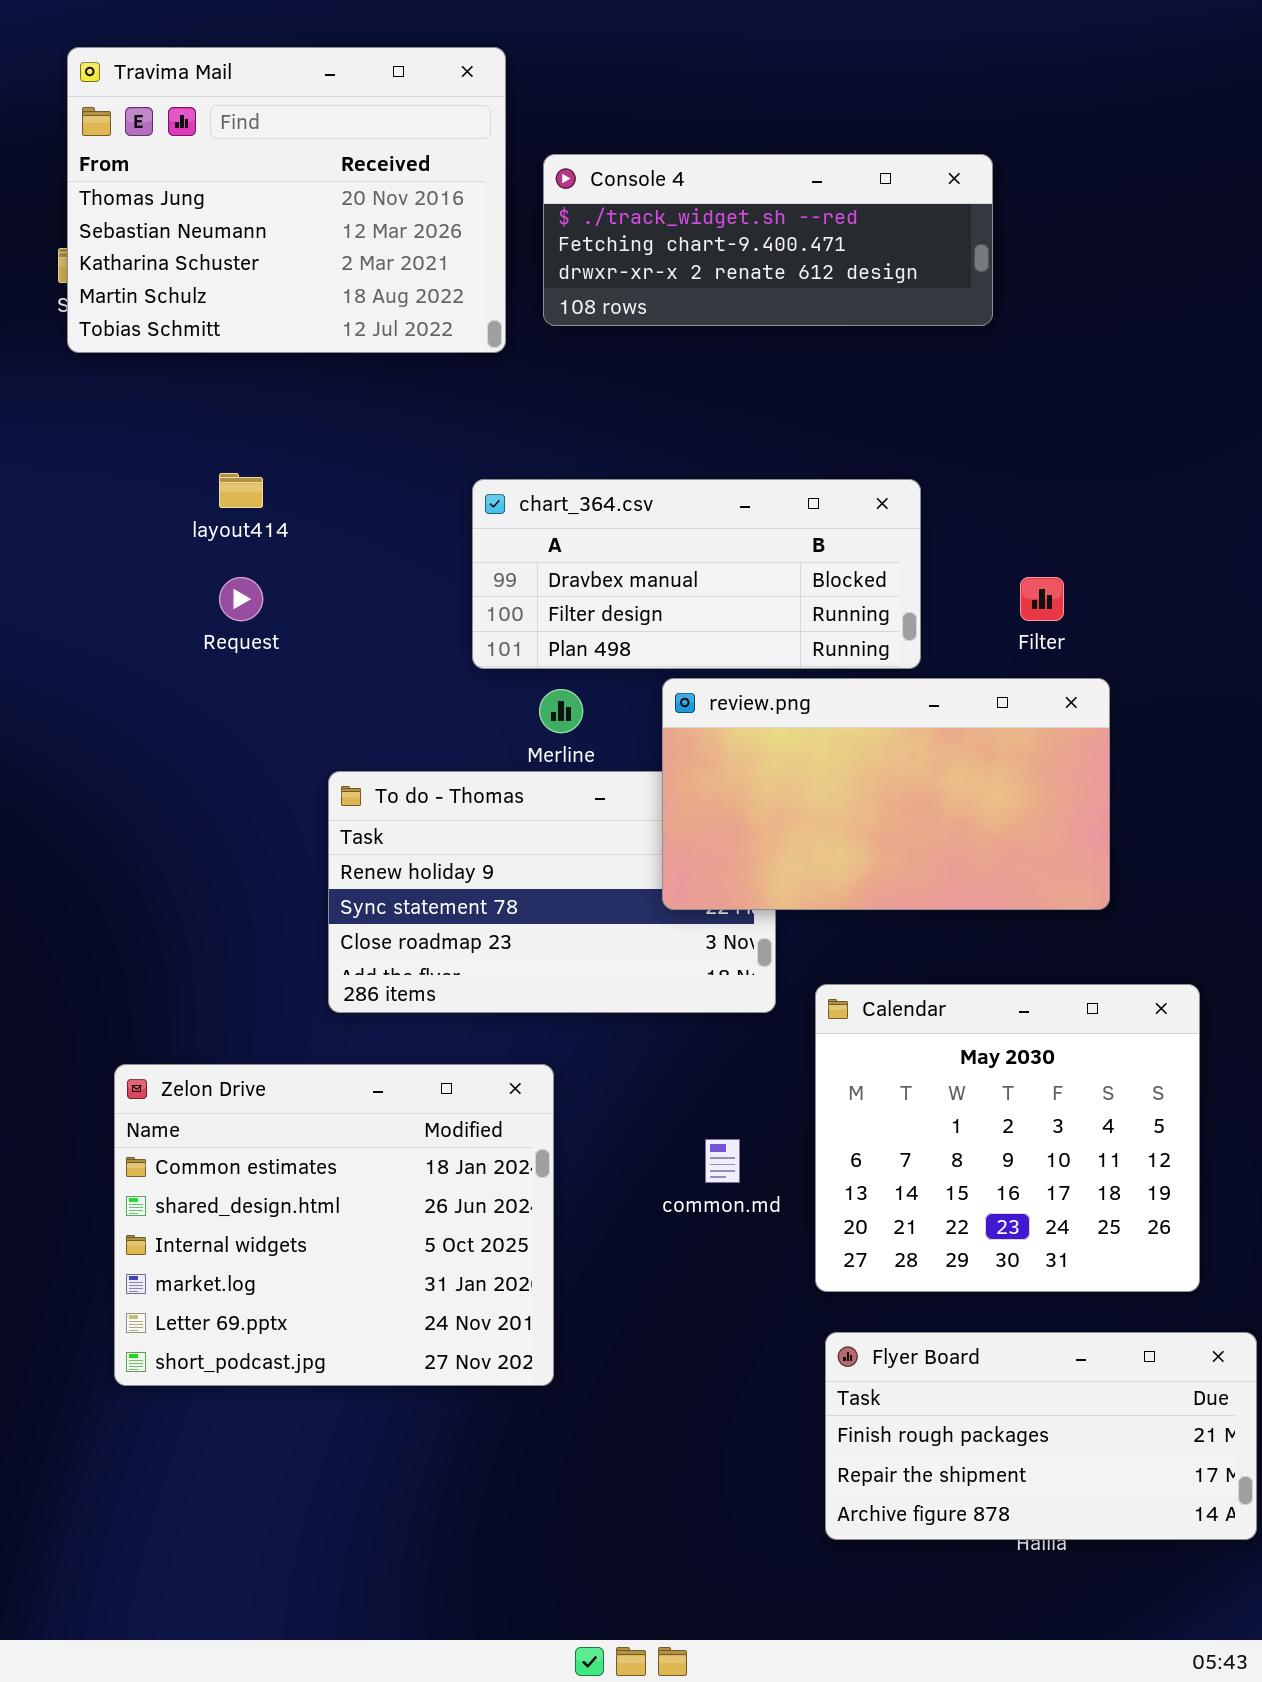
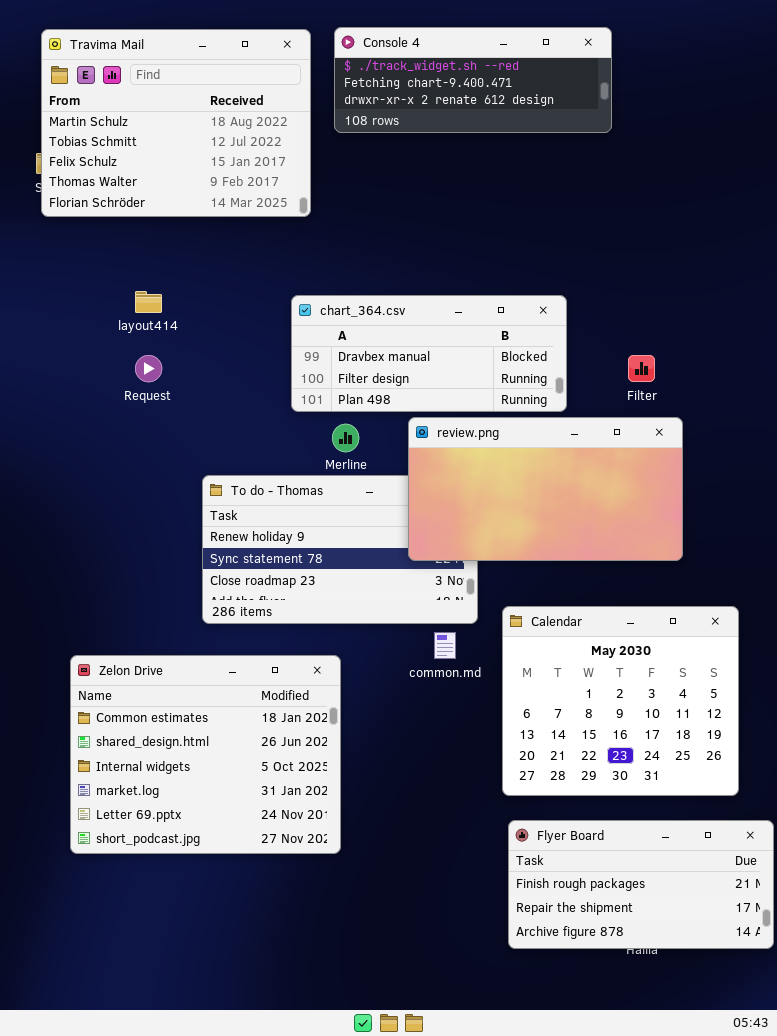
Travima Mail: [67,47,506,353] -> [41,29,311,217], scrolled down 3 rows
Console 4: [543,154,993,326] -> [334,27,612,133], moved
common.md: [705,1139,740,1183] -> [434,632,456,659], moved

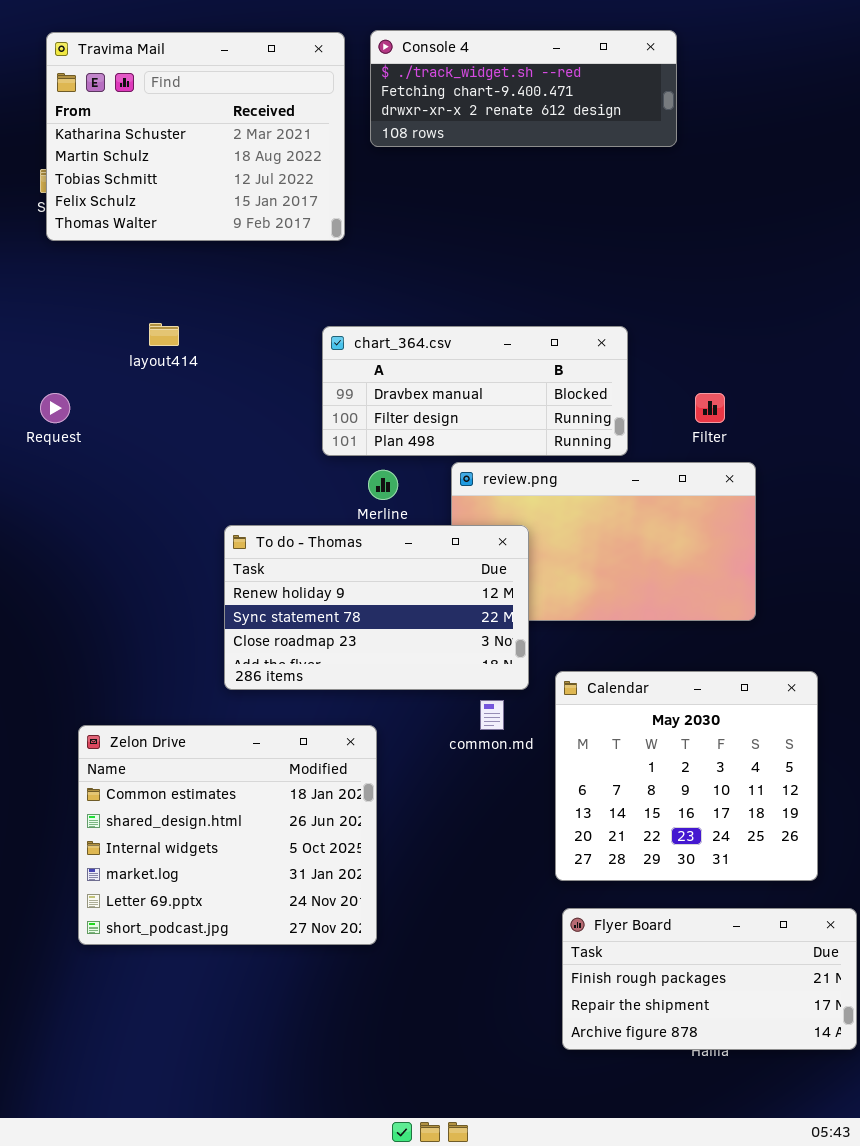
Travima Mail: [41,29,311,217] -> [46,32,345,241], scrolled up 1 row
Request: [135,355,162,382] -> [40,393,70,423], moved
To do - Thomas: [202,475,478,624] -> [224,525,529,690], raised

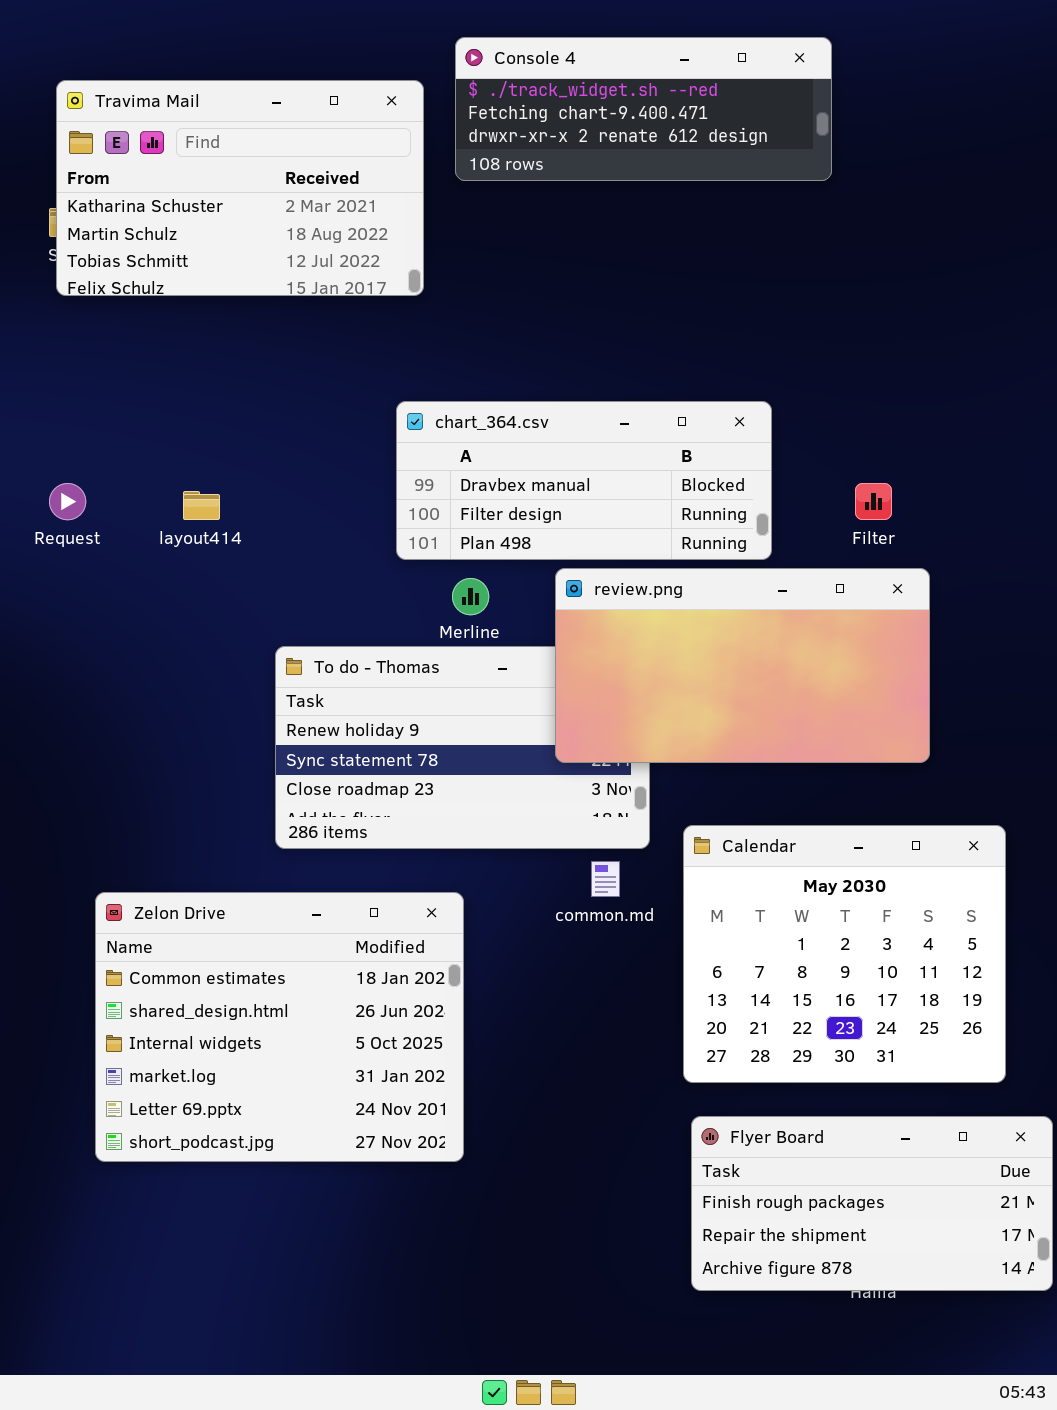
Travima Mail: [46,32,345,241] -> [56,80,424,296], resized
layout414: [149,323,179,346] -> [183,491,220,520], moved
review.png: [451,462,756,621] -> [555,568,930,763], raised

